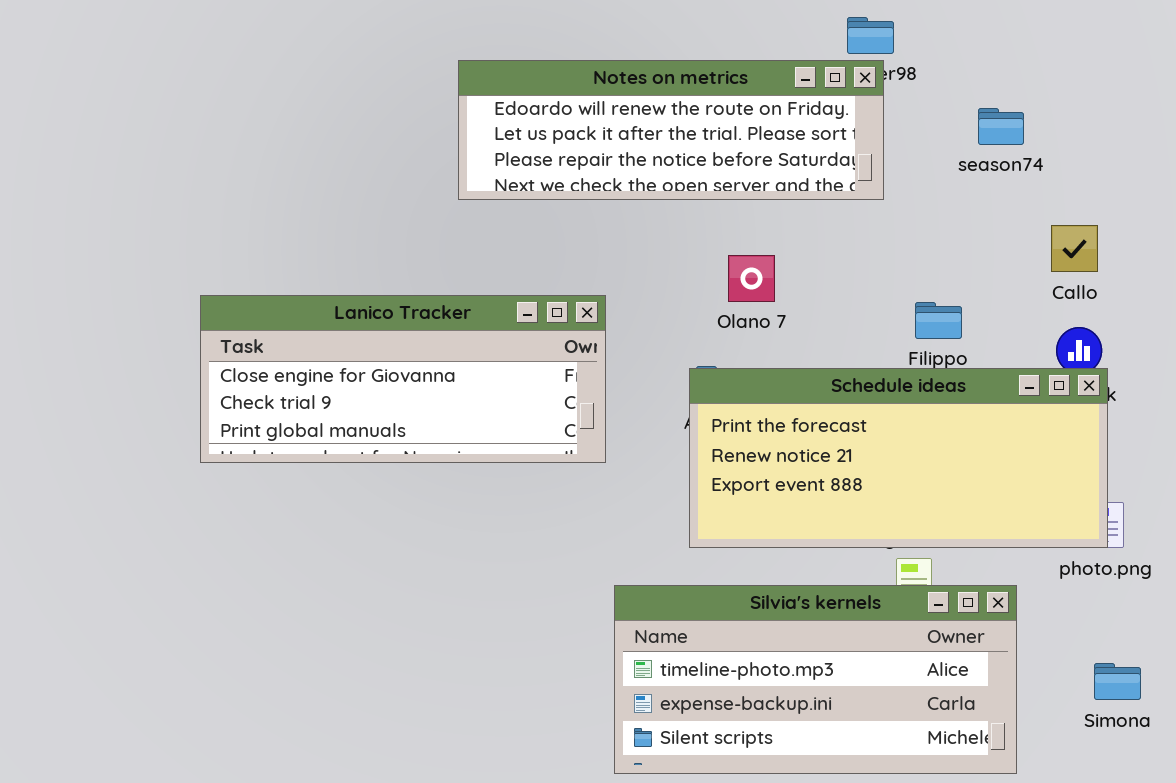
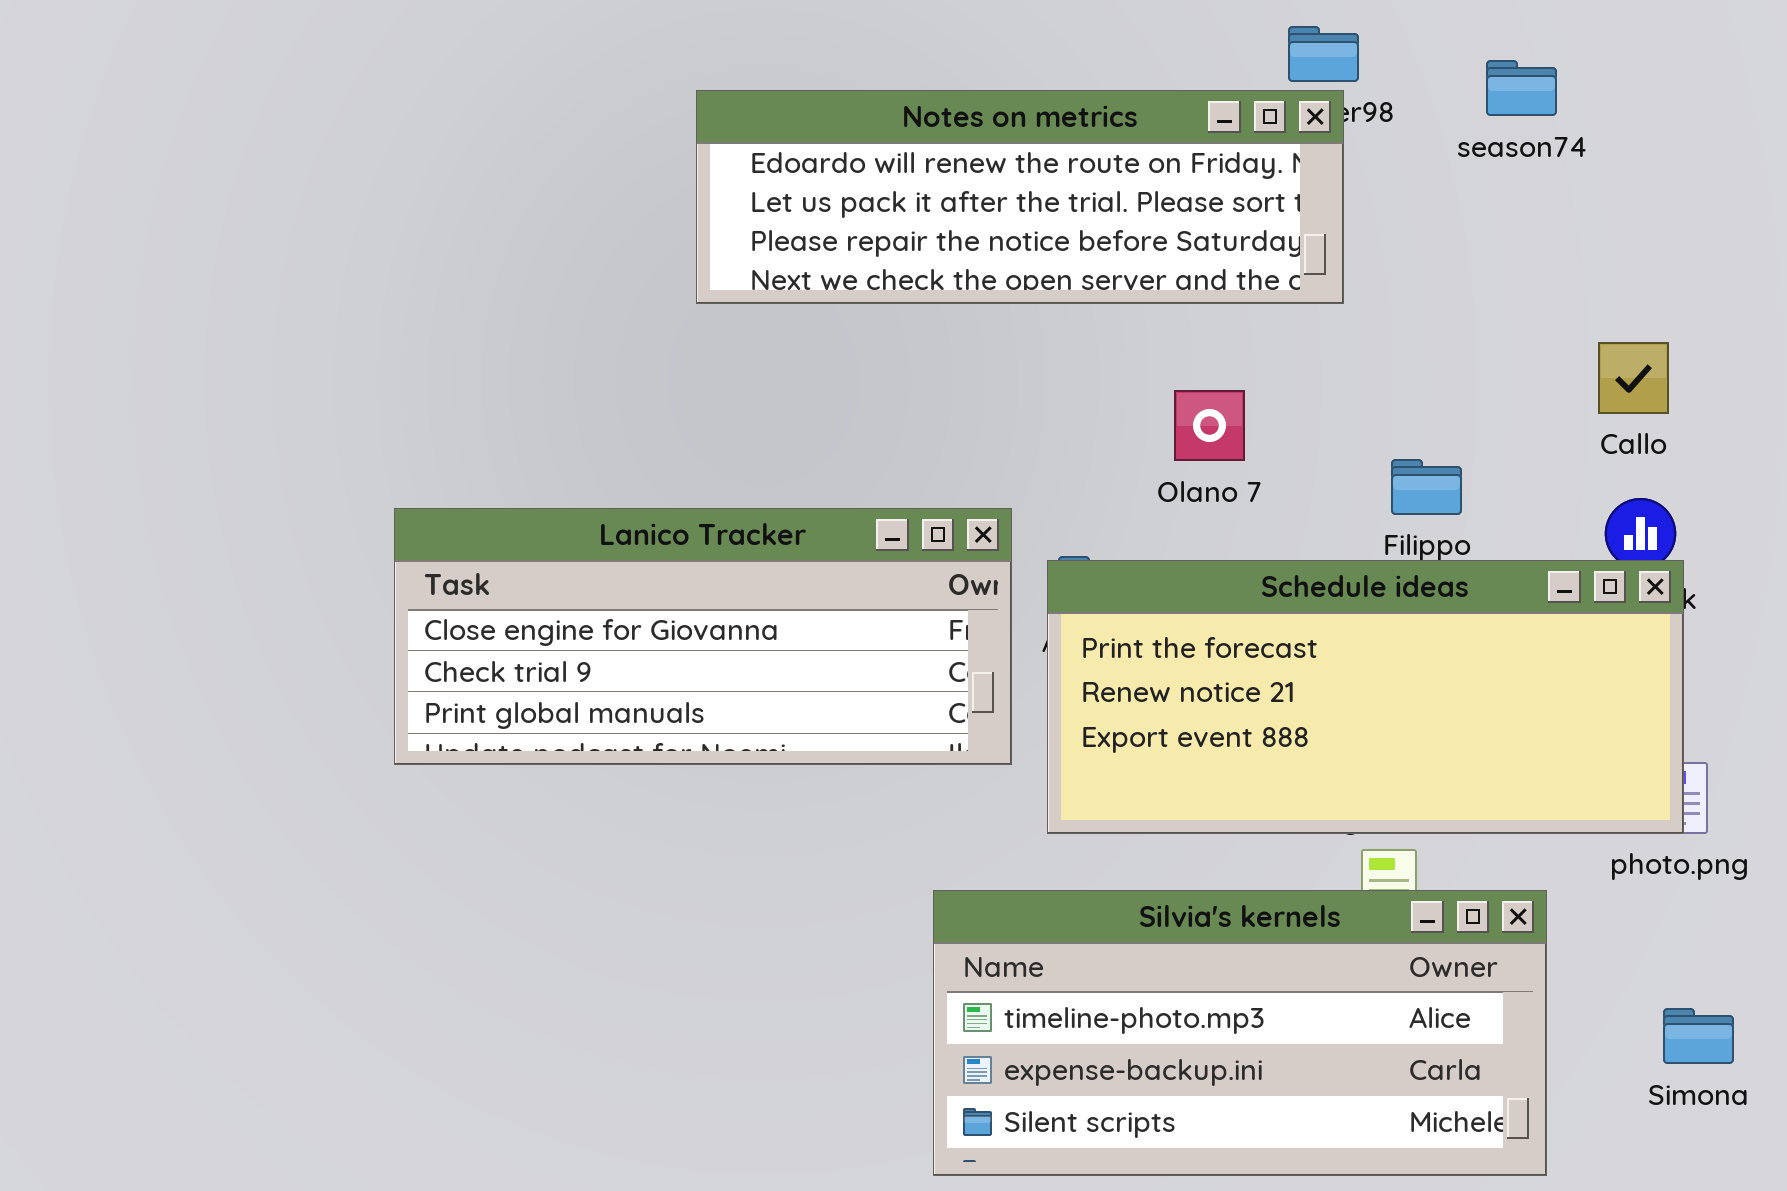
season74: [978,108,1024,145] -> [1486,60,1557,116], moved
Olano 7: [728,255,775,302] -> [1174,390,1245,461], moved
Lanico Tracker: [200,295,606,463] -> [394,508,1012,765], moved

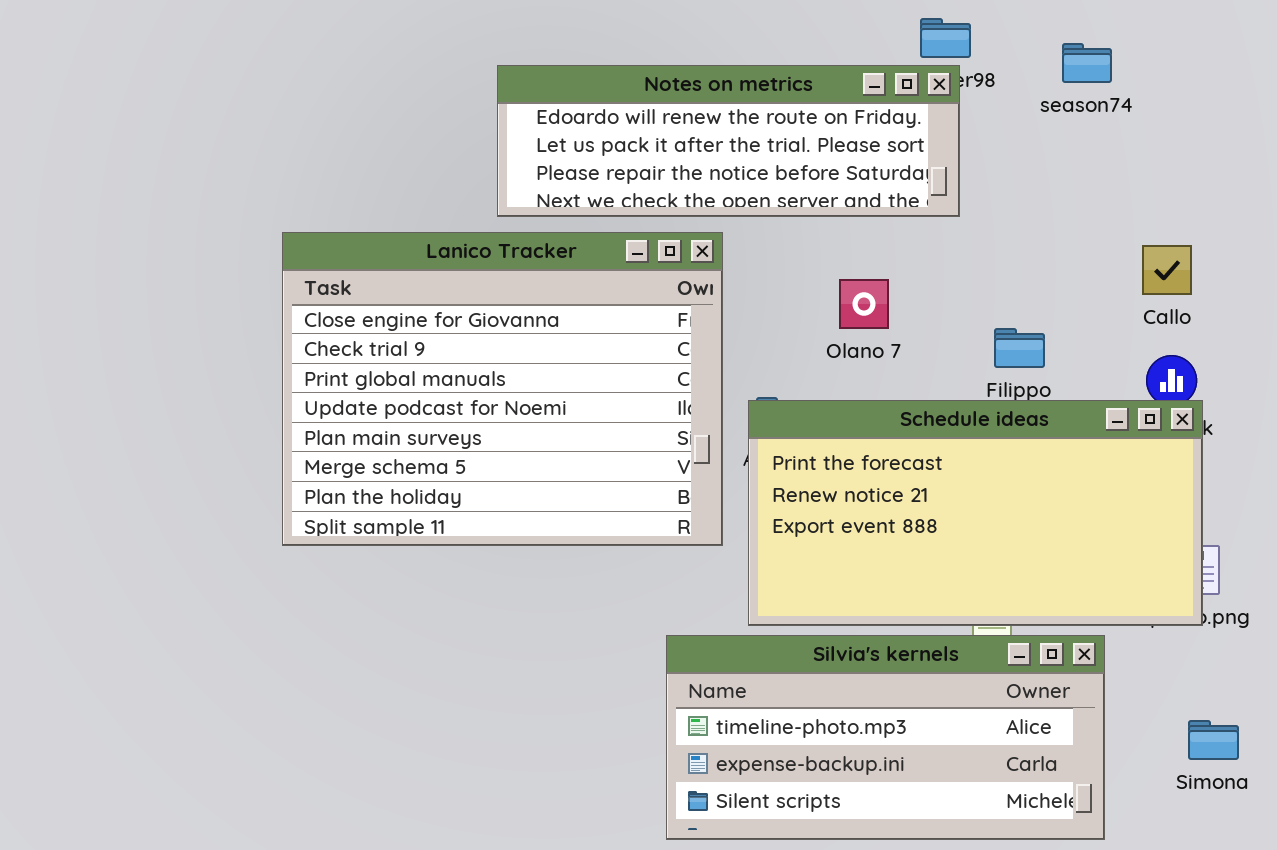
Lanico Tracker: [394,508,1012,765] -> [282,232,723,546], resized
Schedule ideas: [1047,560,1684,834] -> [748,400,1203,626], resized

